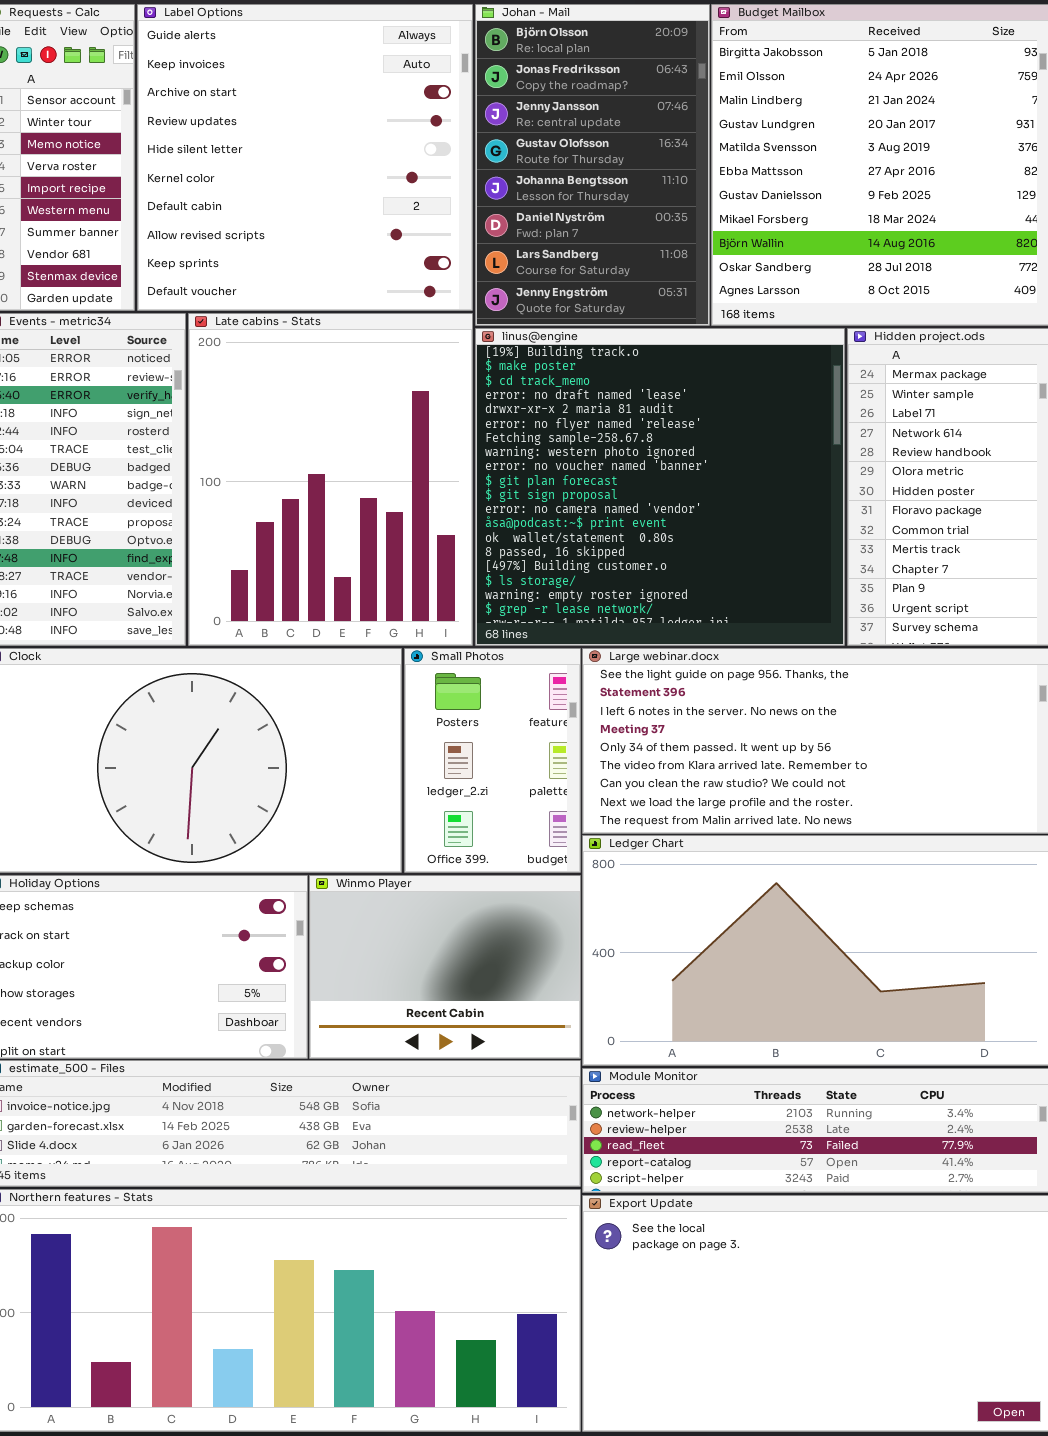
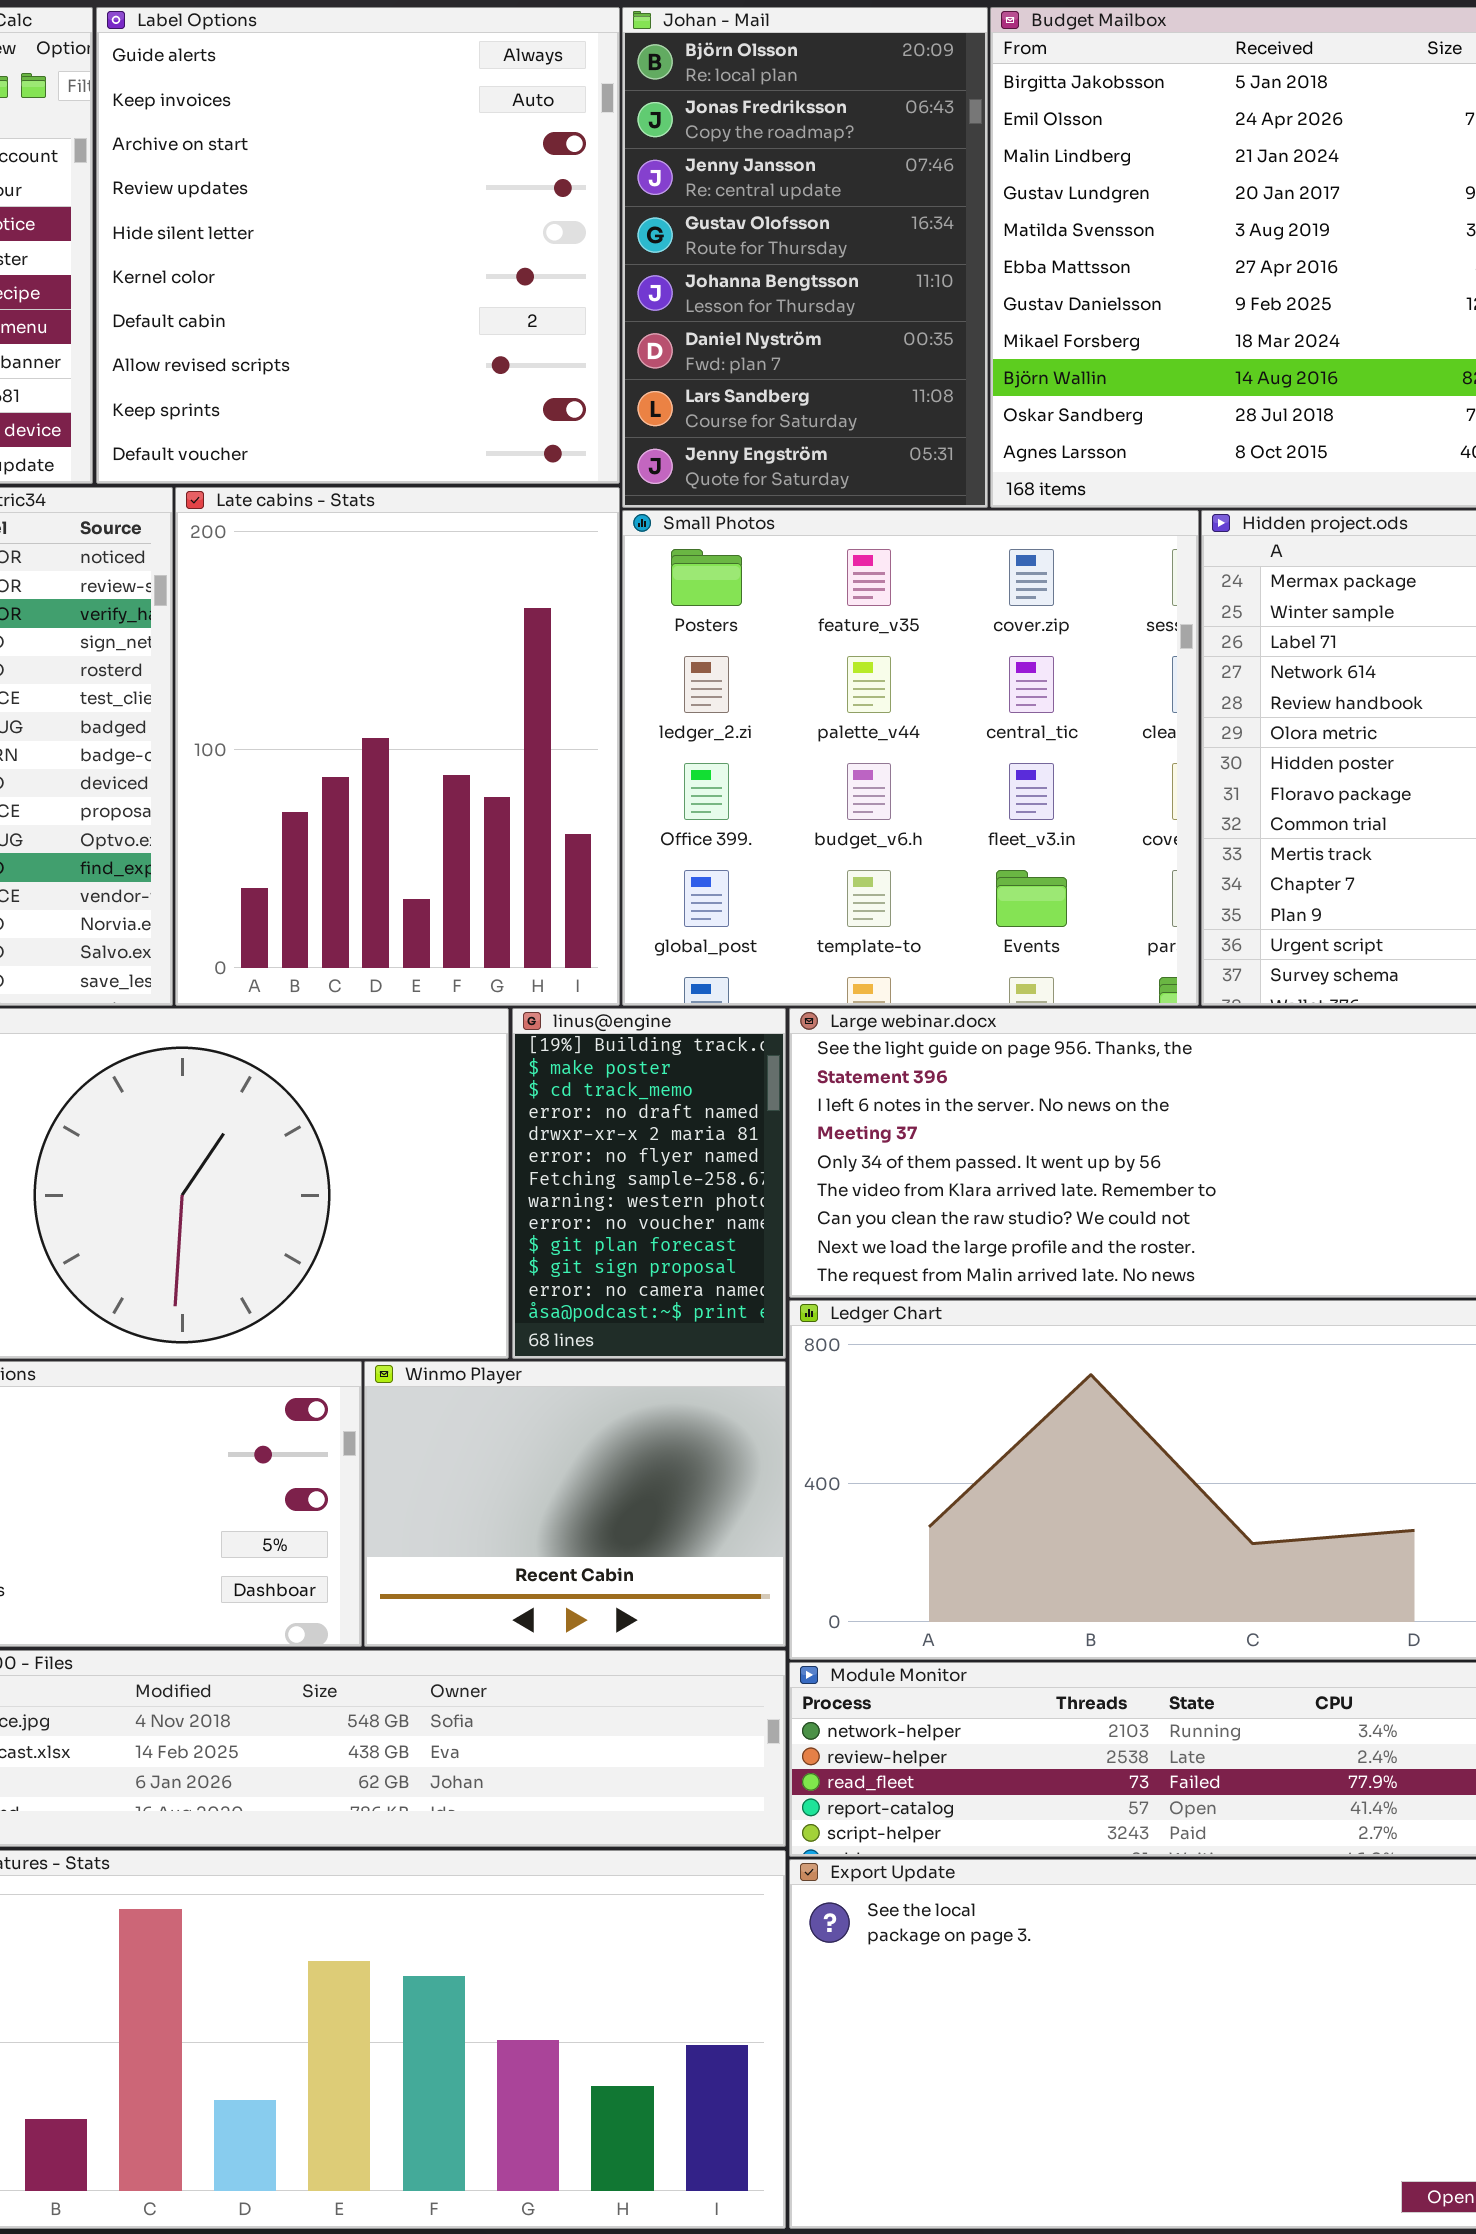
linus@engine: [475,328,845,646] -> [512,1008,786,1359], moved, resized
Small Photos: [404,648,581,873] -> [622,510,1199,1006], moved, resized

